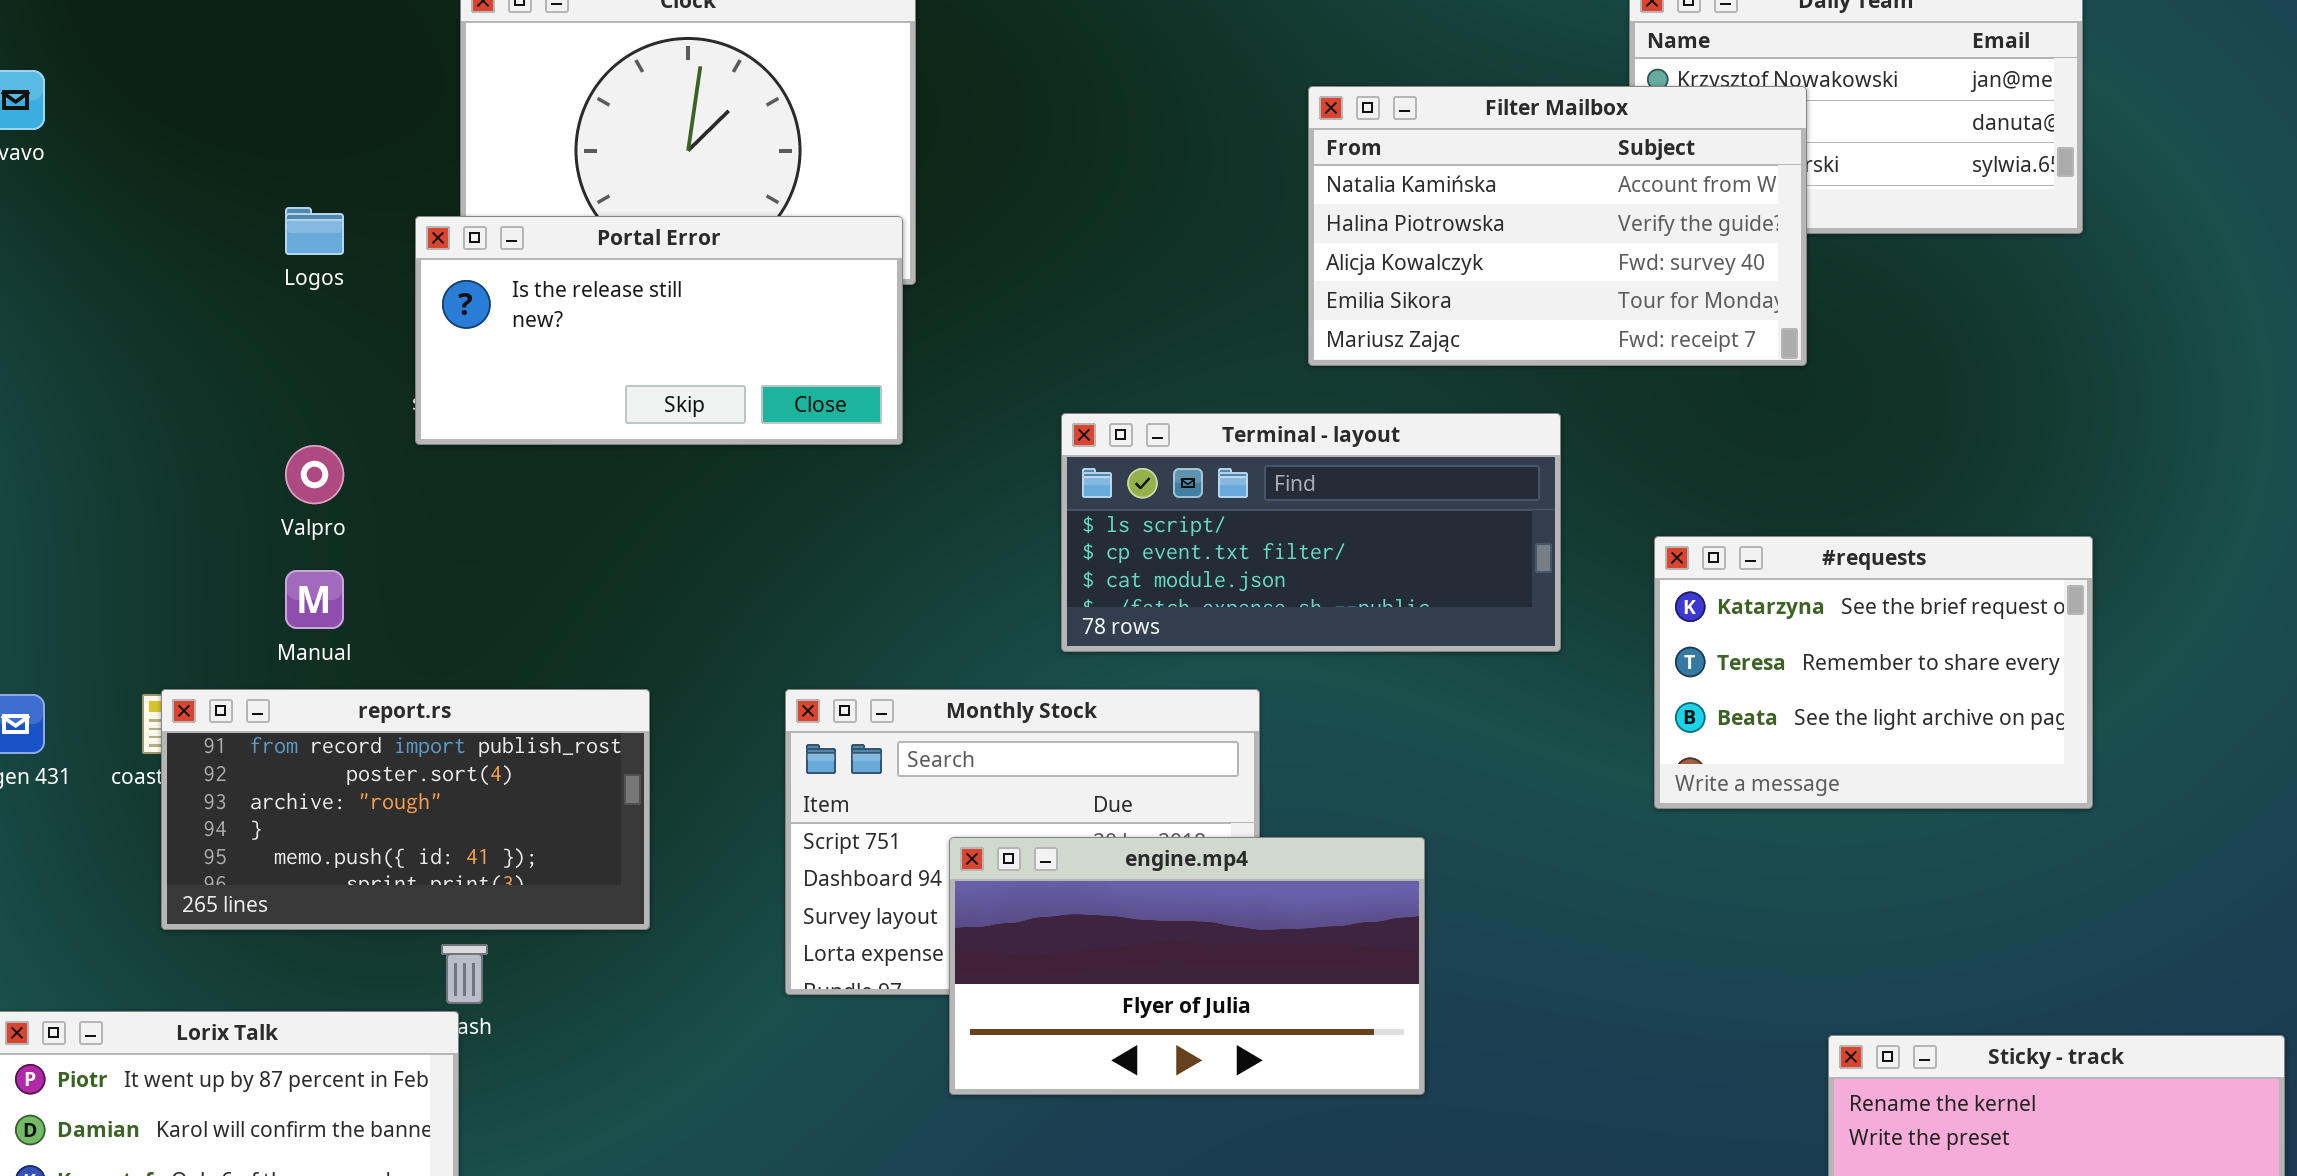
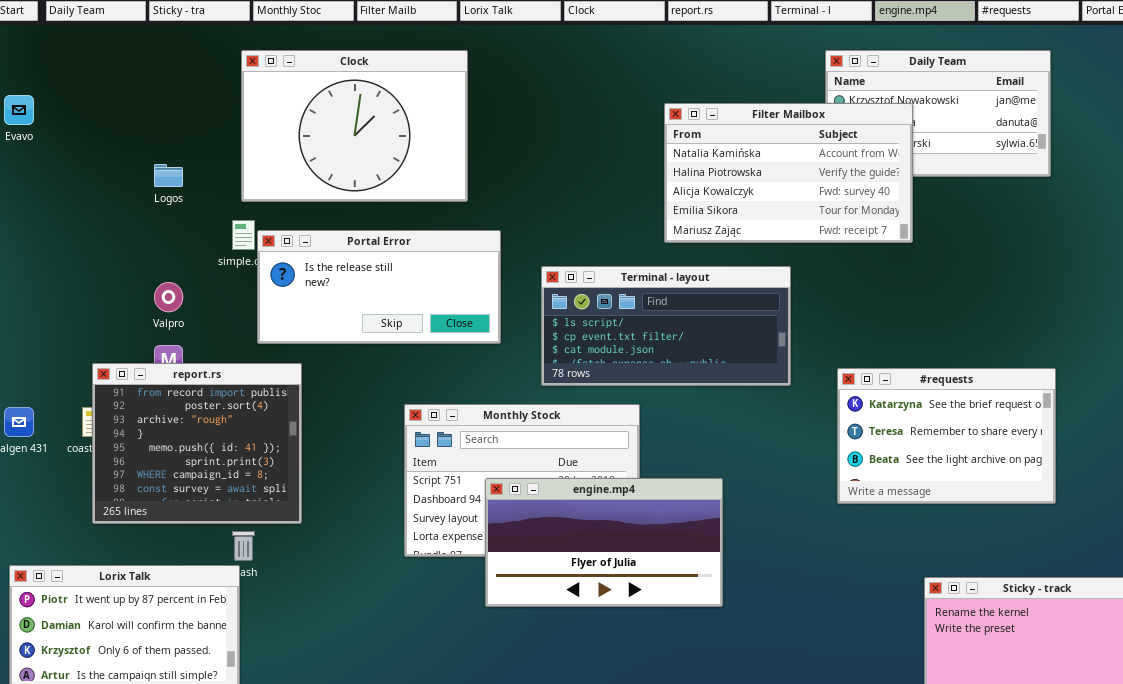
Portal Error: [415,216,903,445] -> [257,230,501,344], moved
#requests: [1654,536,2093,809] -> [837,368,1056,504], moved
report.rs: [161,689,650,930] -> [92,363,302,524], resized

